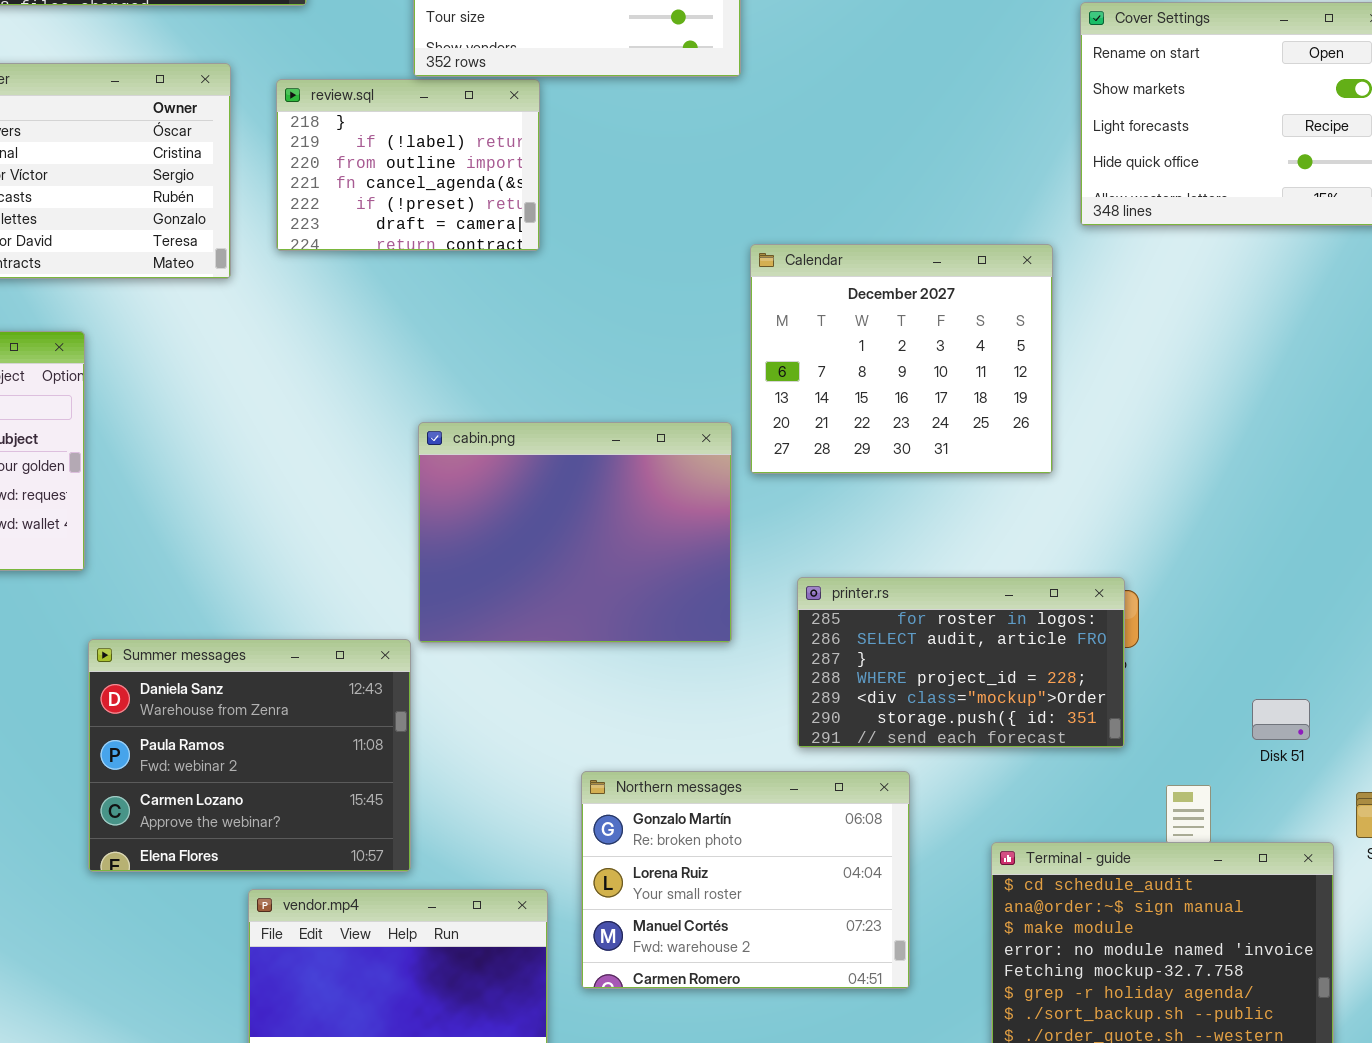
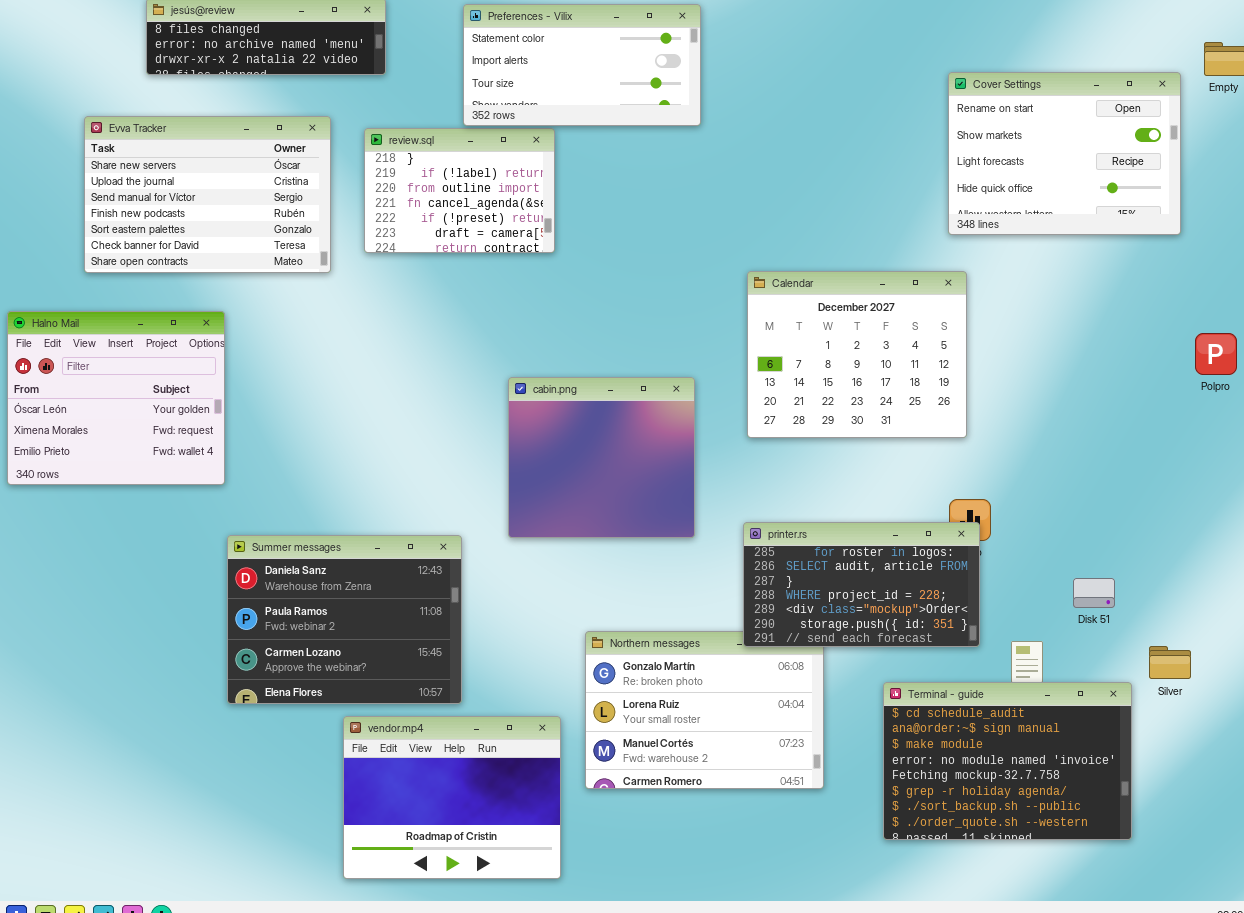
Calendar: [750,244,1053,474] -> [747,271,967,438], moved
cabin.png: [418,422,732,643] -> [508,377,695,538], resized
printer.rs: [797,577,1125,748] -> [743,522,980,647], moved

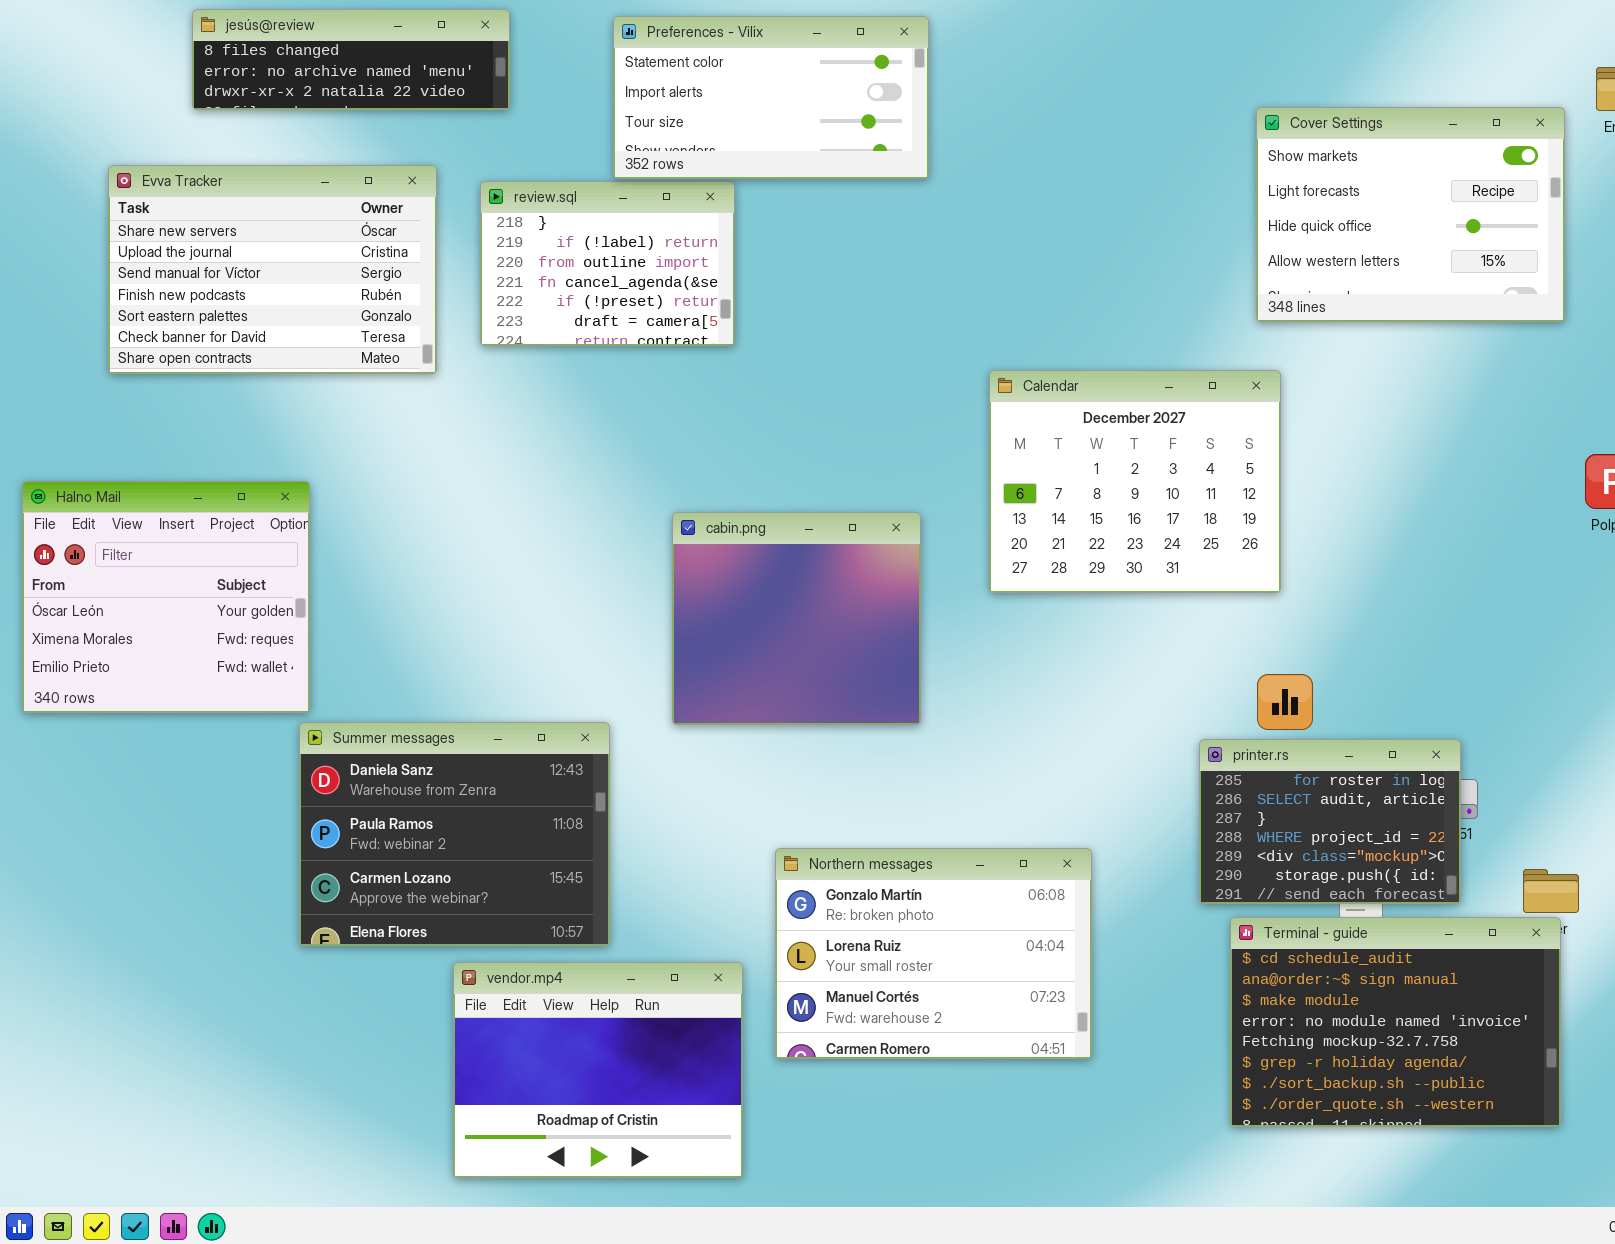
Cover Settings: [948,72,1181,235] -> [1256,107,1565,322], scrolled down 1 row
Halno Mail: [7,311,225,485] -> [22,481,310,713], moved
printer.rs: [743,522,980,647] -> [1199,739,1461,904], moved, resized
Terminal - guide: [883,682,1132,840] -> [1230,917,1561,1127], moved

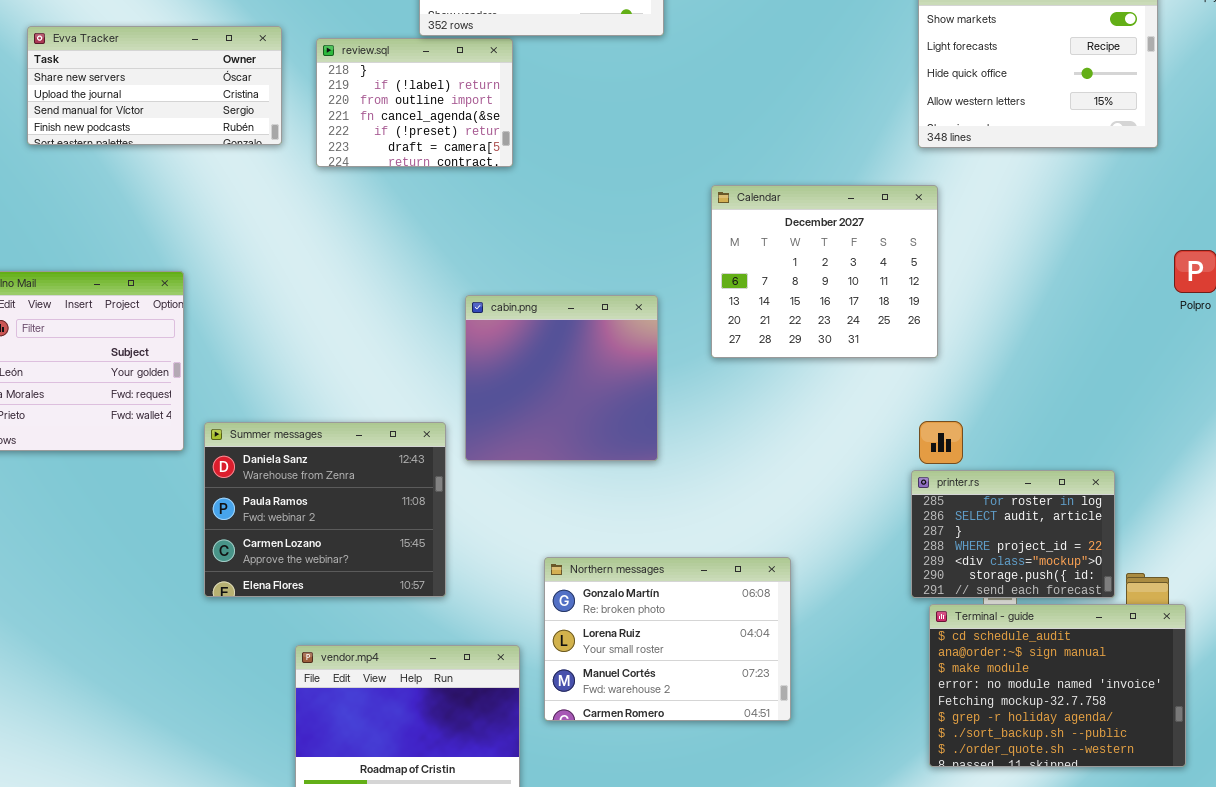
Evva Tracker: [108,165,437,374] -> [27,26,282,145], resized
Summer messages: [299,722,610,946] -> [204,422,446,597], moved
printer.rs: [1199,739,1461,904] -> [911,470,1115,598], moved
Terminal - guide: [1230,917,1561,1127] -> [929,604,1186,767], moved

